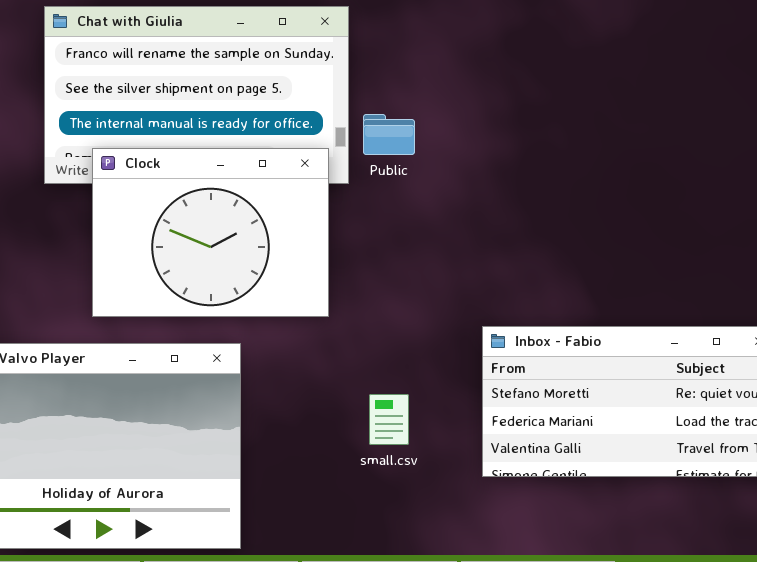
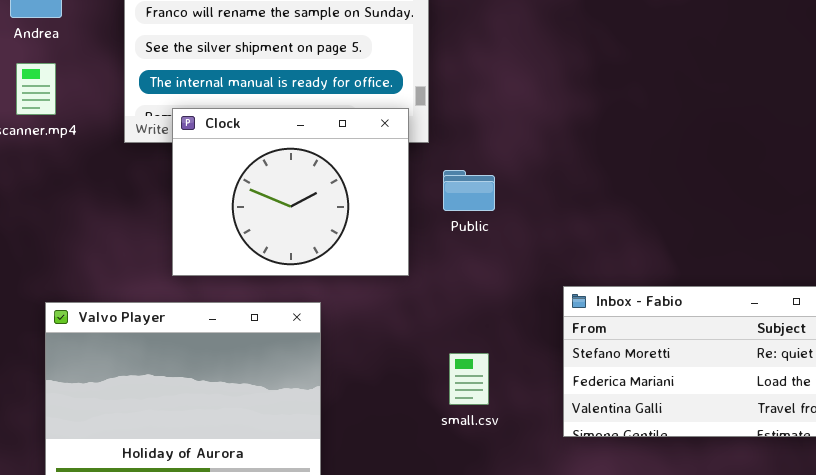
Public: [363,114,415,155] -> [443,170,495,211], moved

